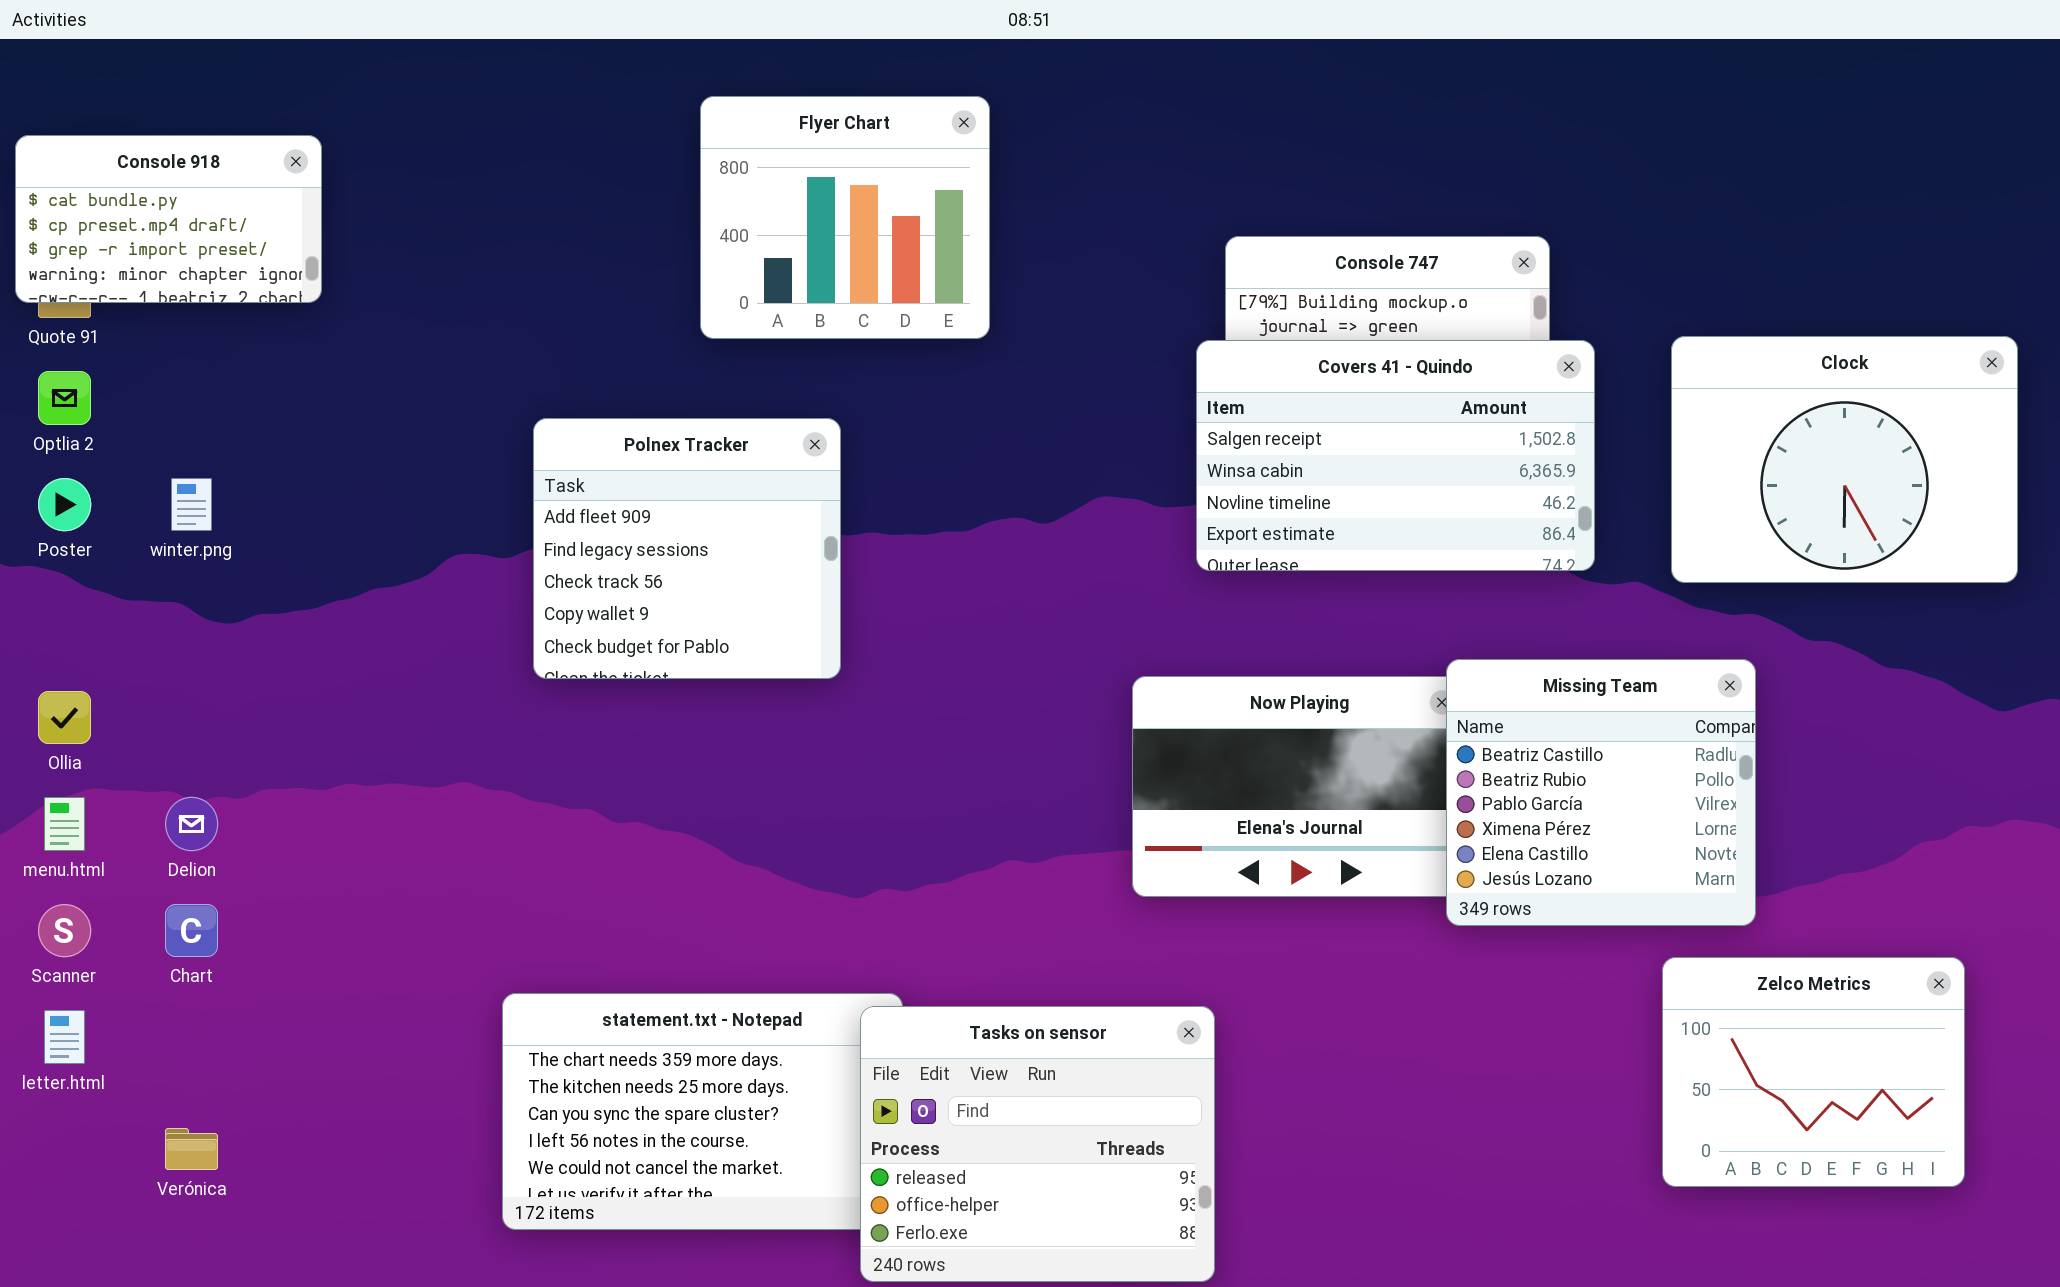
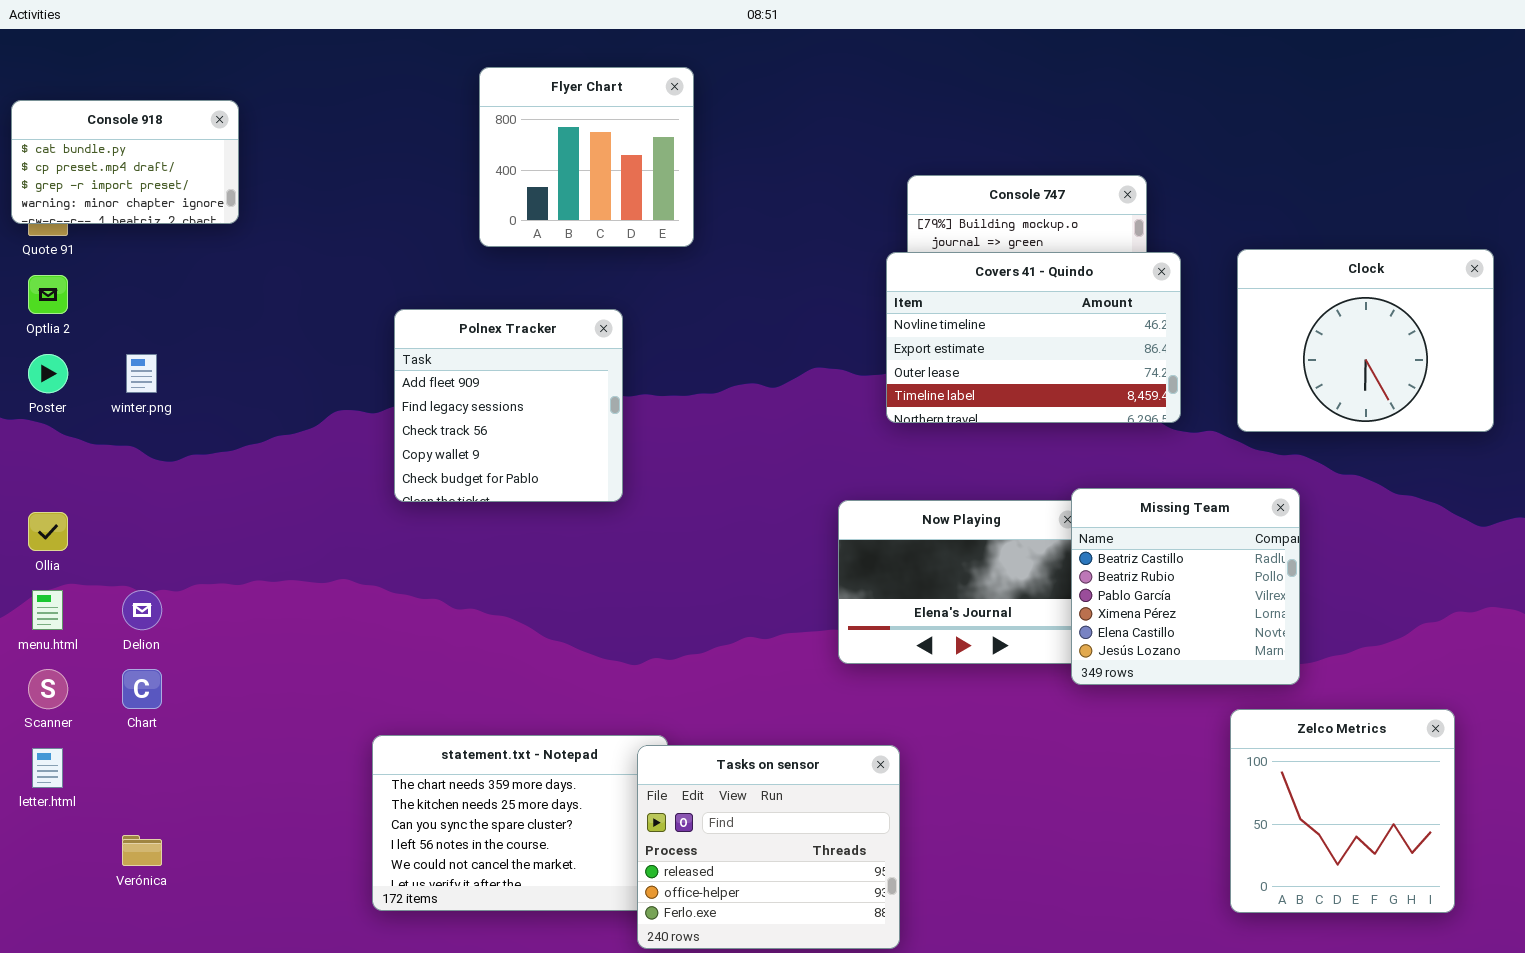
Flyer Chart: [700,96,990,339] -> [479,67,694,247], moved
Covers 41 - Quindo: [1196,340,1595,571] -> [886,252,1181,423], scrolled down 2 rows
Zelco Metrics: [1662,957,1965,1187] -> [1230,709,1455,913], resized

